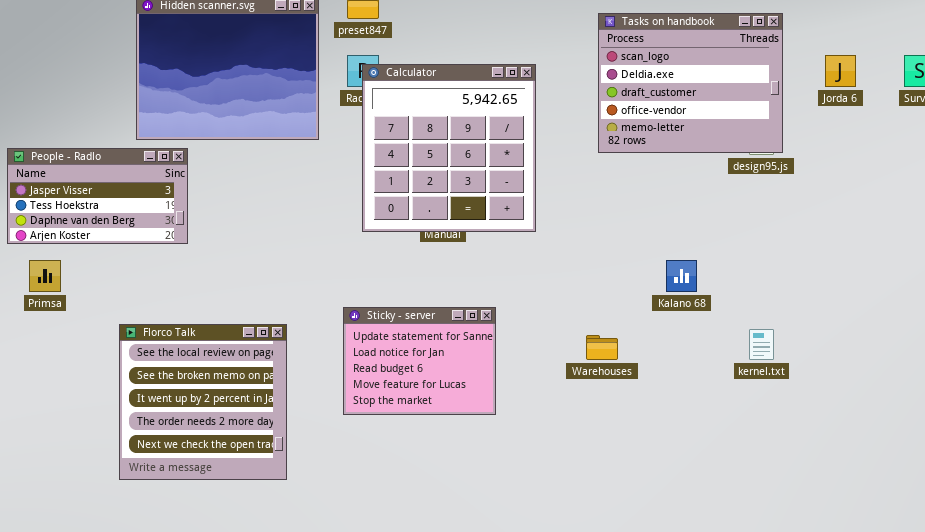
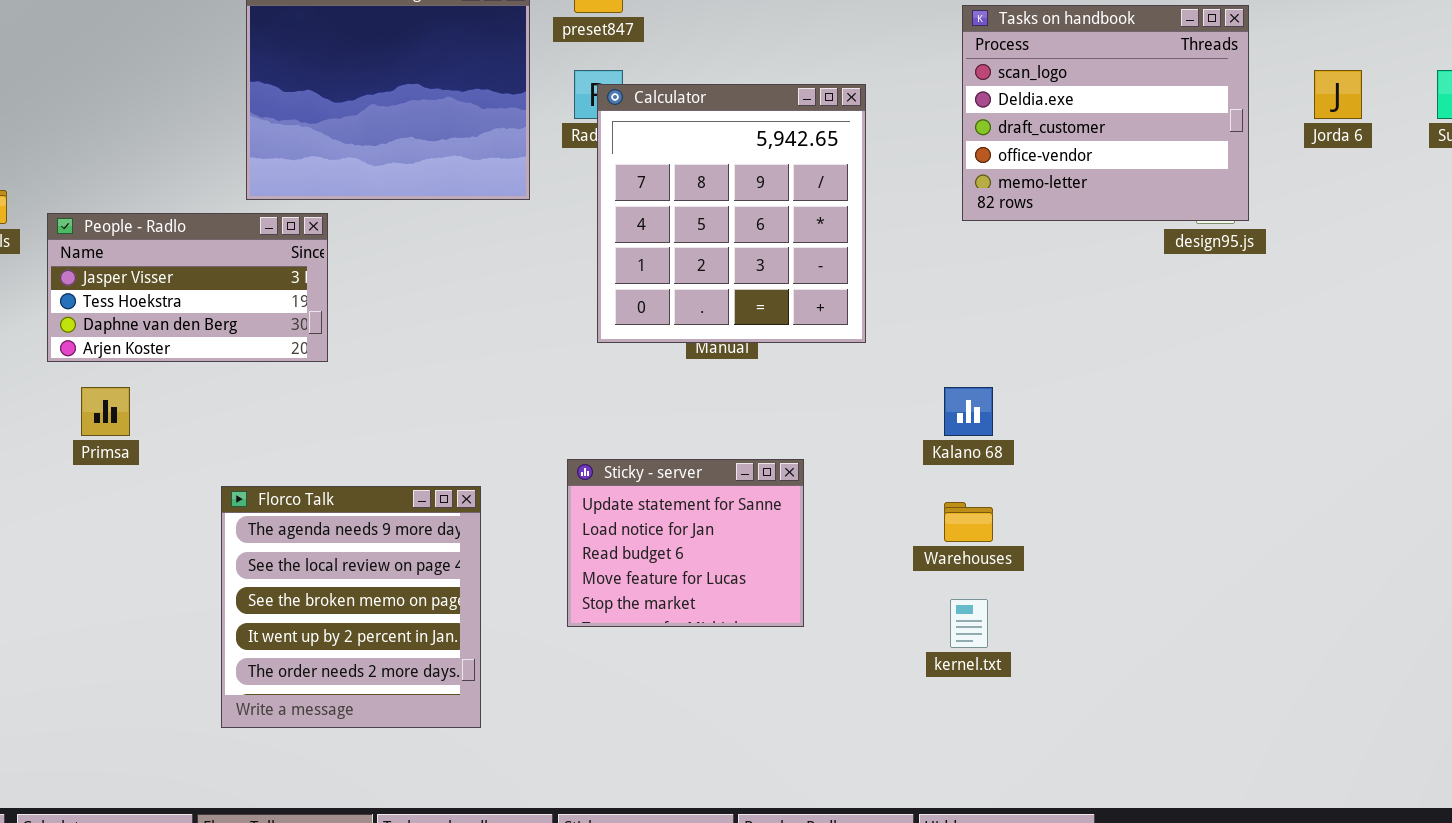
Kalano 68: [666,260,697,292] -> [944,387,993,436], moved
Florco Talk: [119,324,287,480] -> [221,486,481,728], scrolled up 1 row
kernel.txt: [749,329,774,360] -> [950,599,988,648], moved

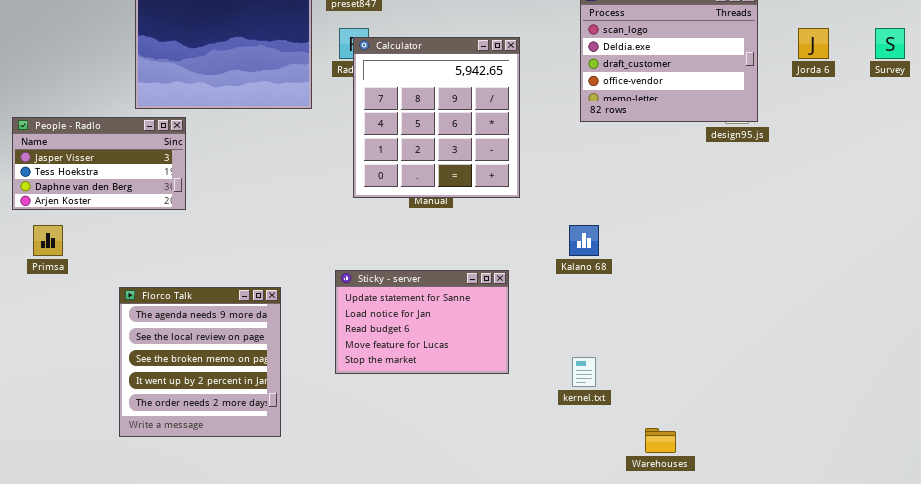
Sticky - server: [567,459,804,627] -> [335,270,509,374], resized
Warehouses: [944,502,993,542] -> [645,428,676,453], moved

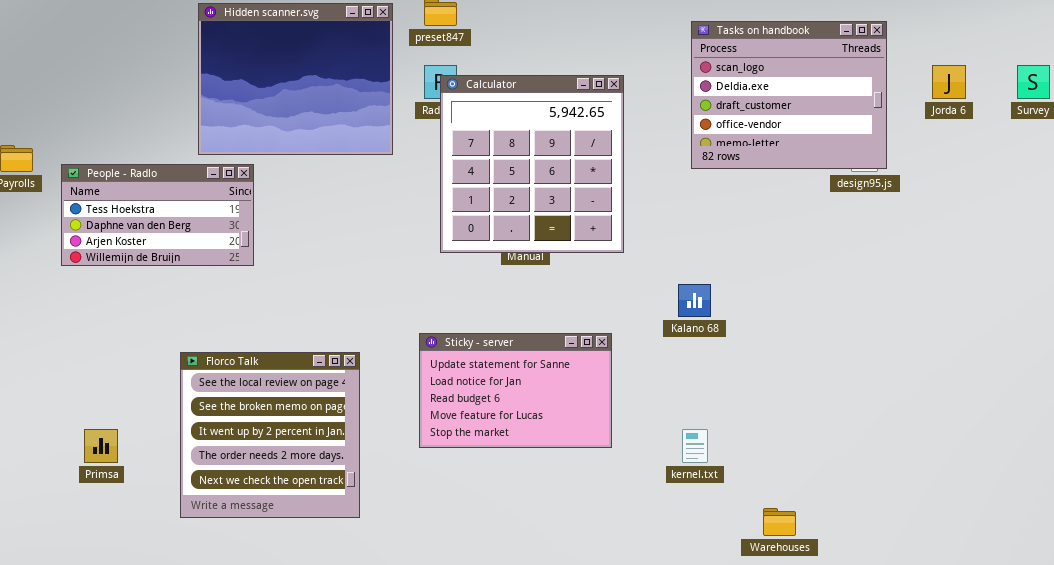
People - Radlo: [12,117,186,210] -> [61,164,254,266], scrolled down 1 row
Primsa: [33,225,63,256] -> [84,429,118,463], moved
Florco Talk: [119,287,281,437] -> [180,352,360,518], scrolled down 1 row

